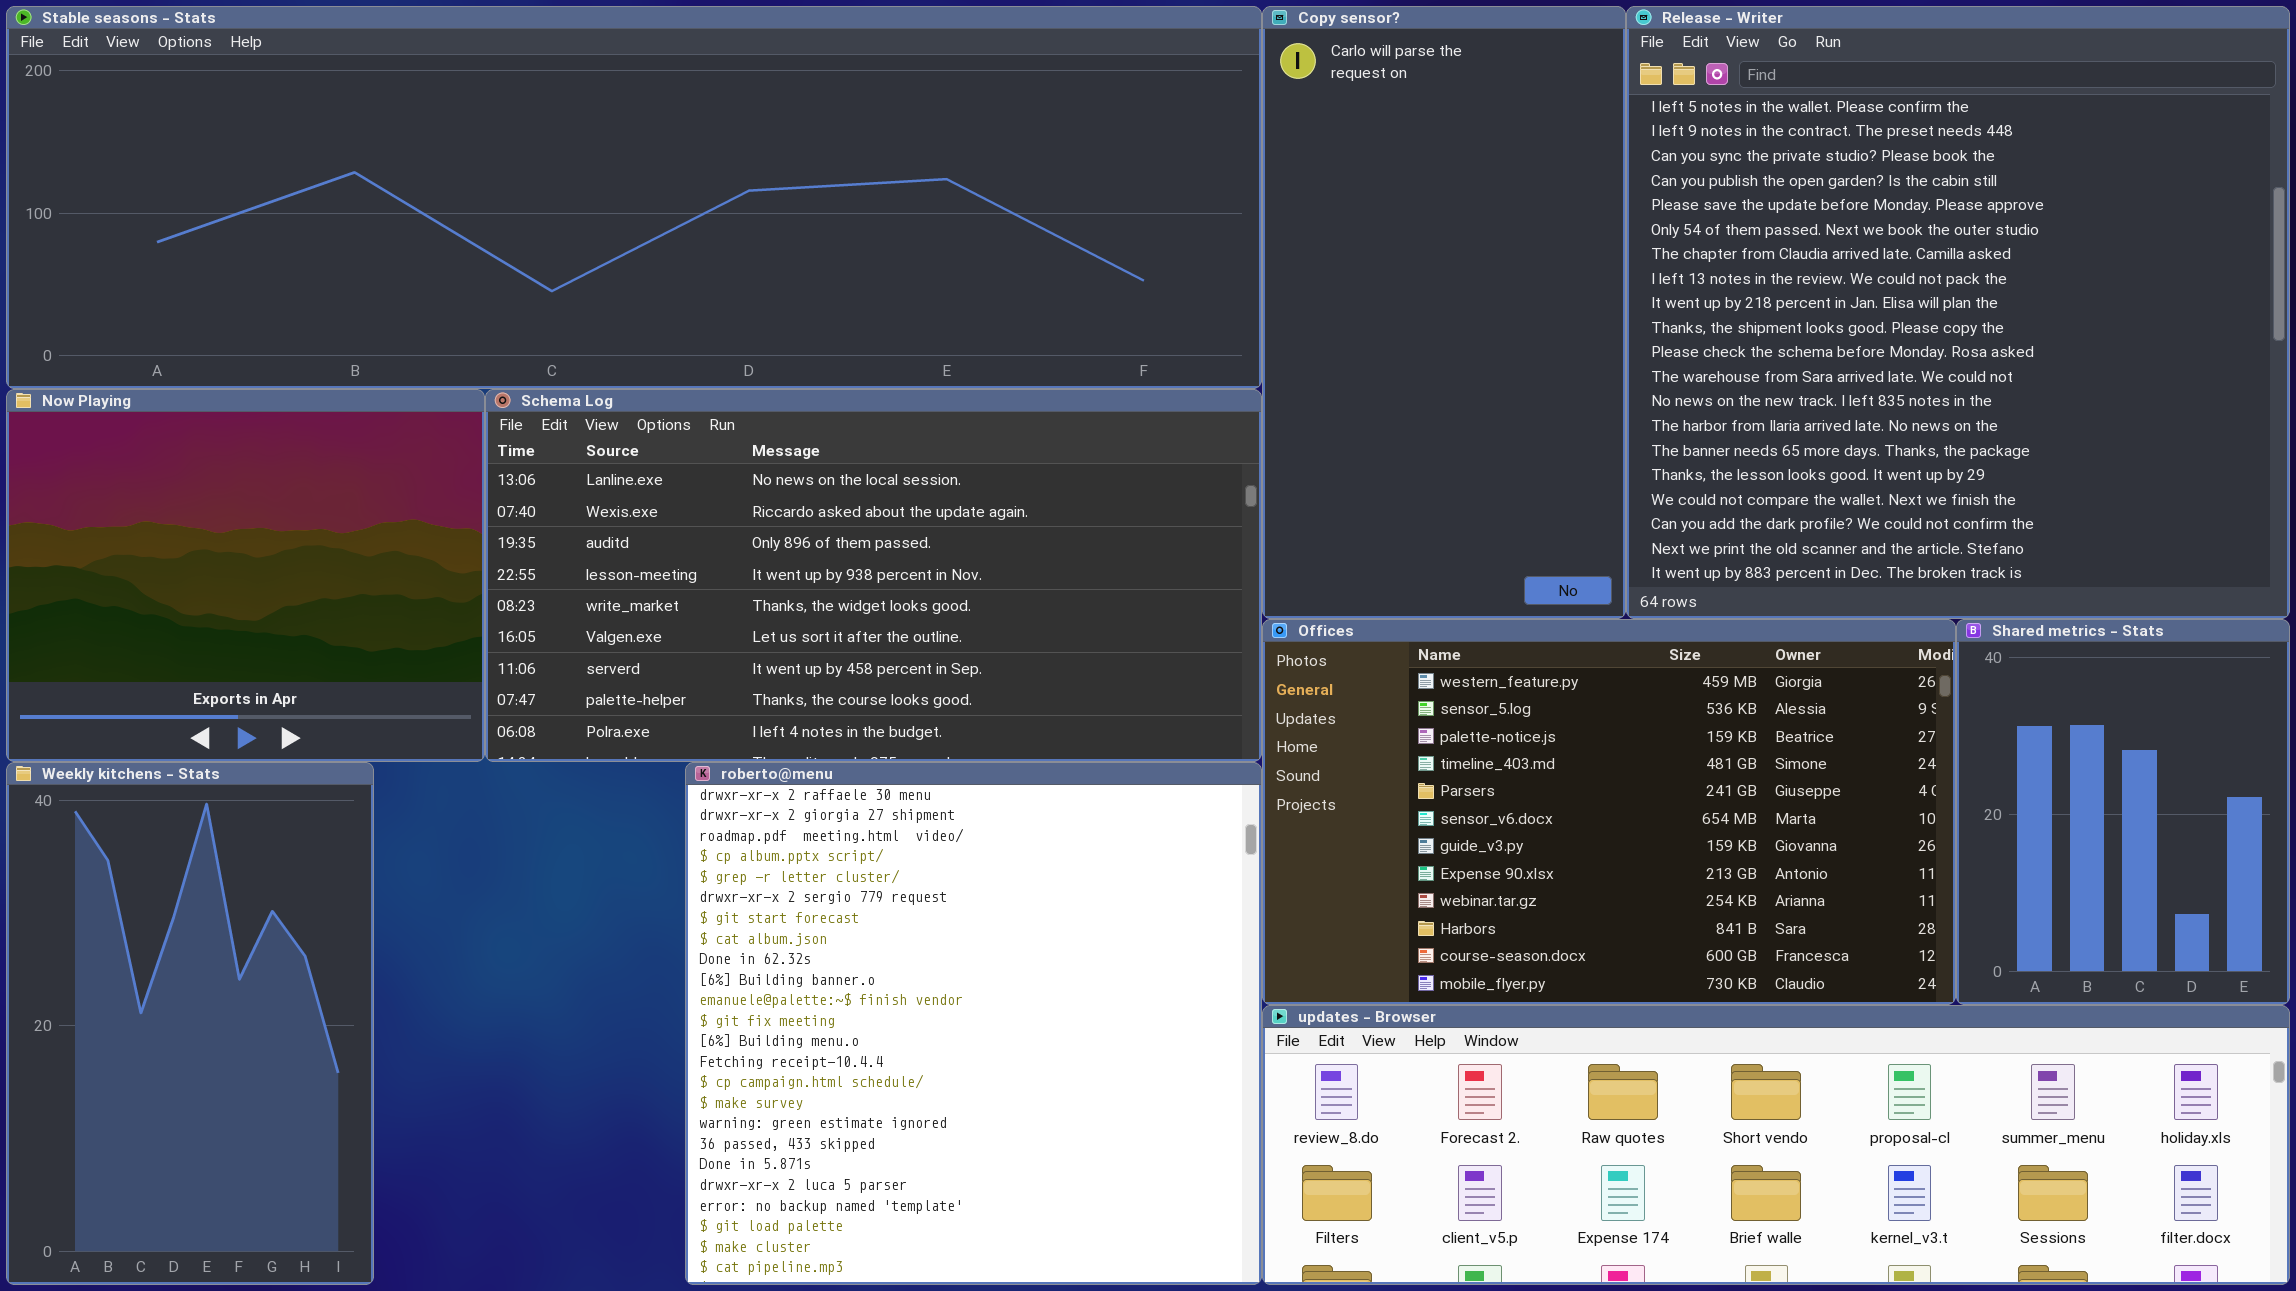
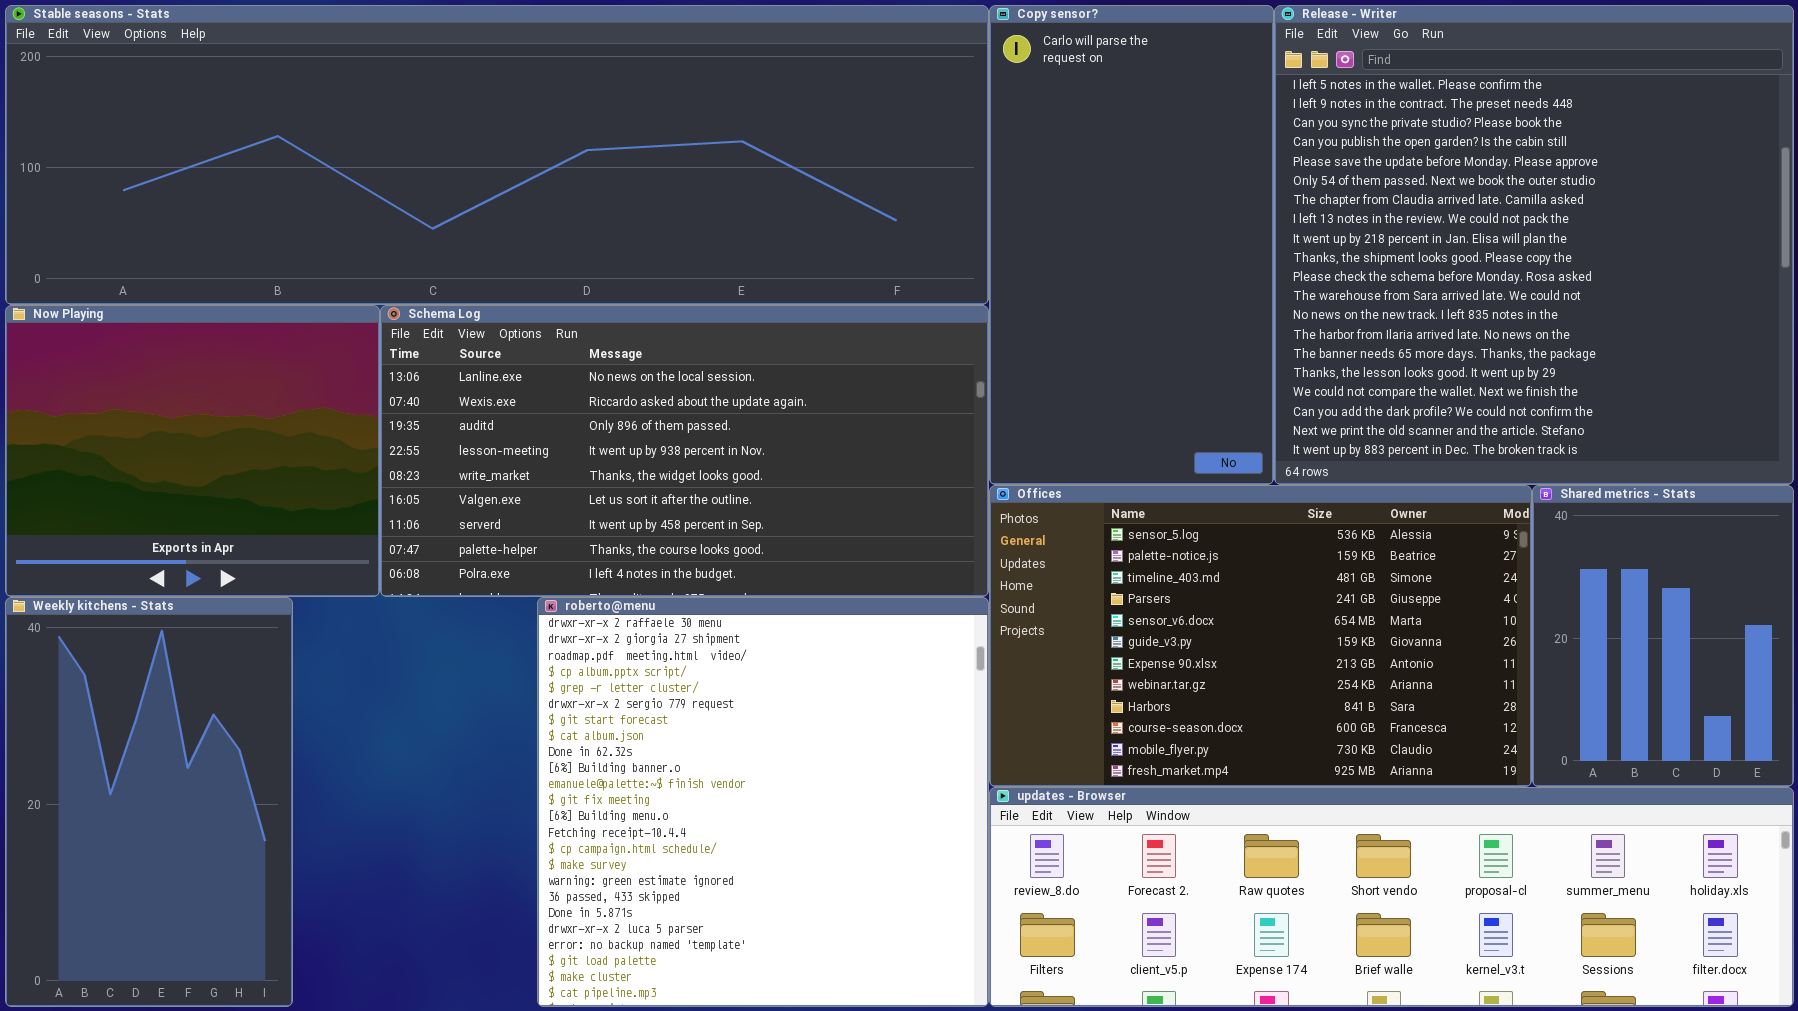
Offices: [1262,619,1956,1005] -> [989,485,1532,787], scrolled down 1 row

